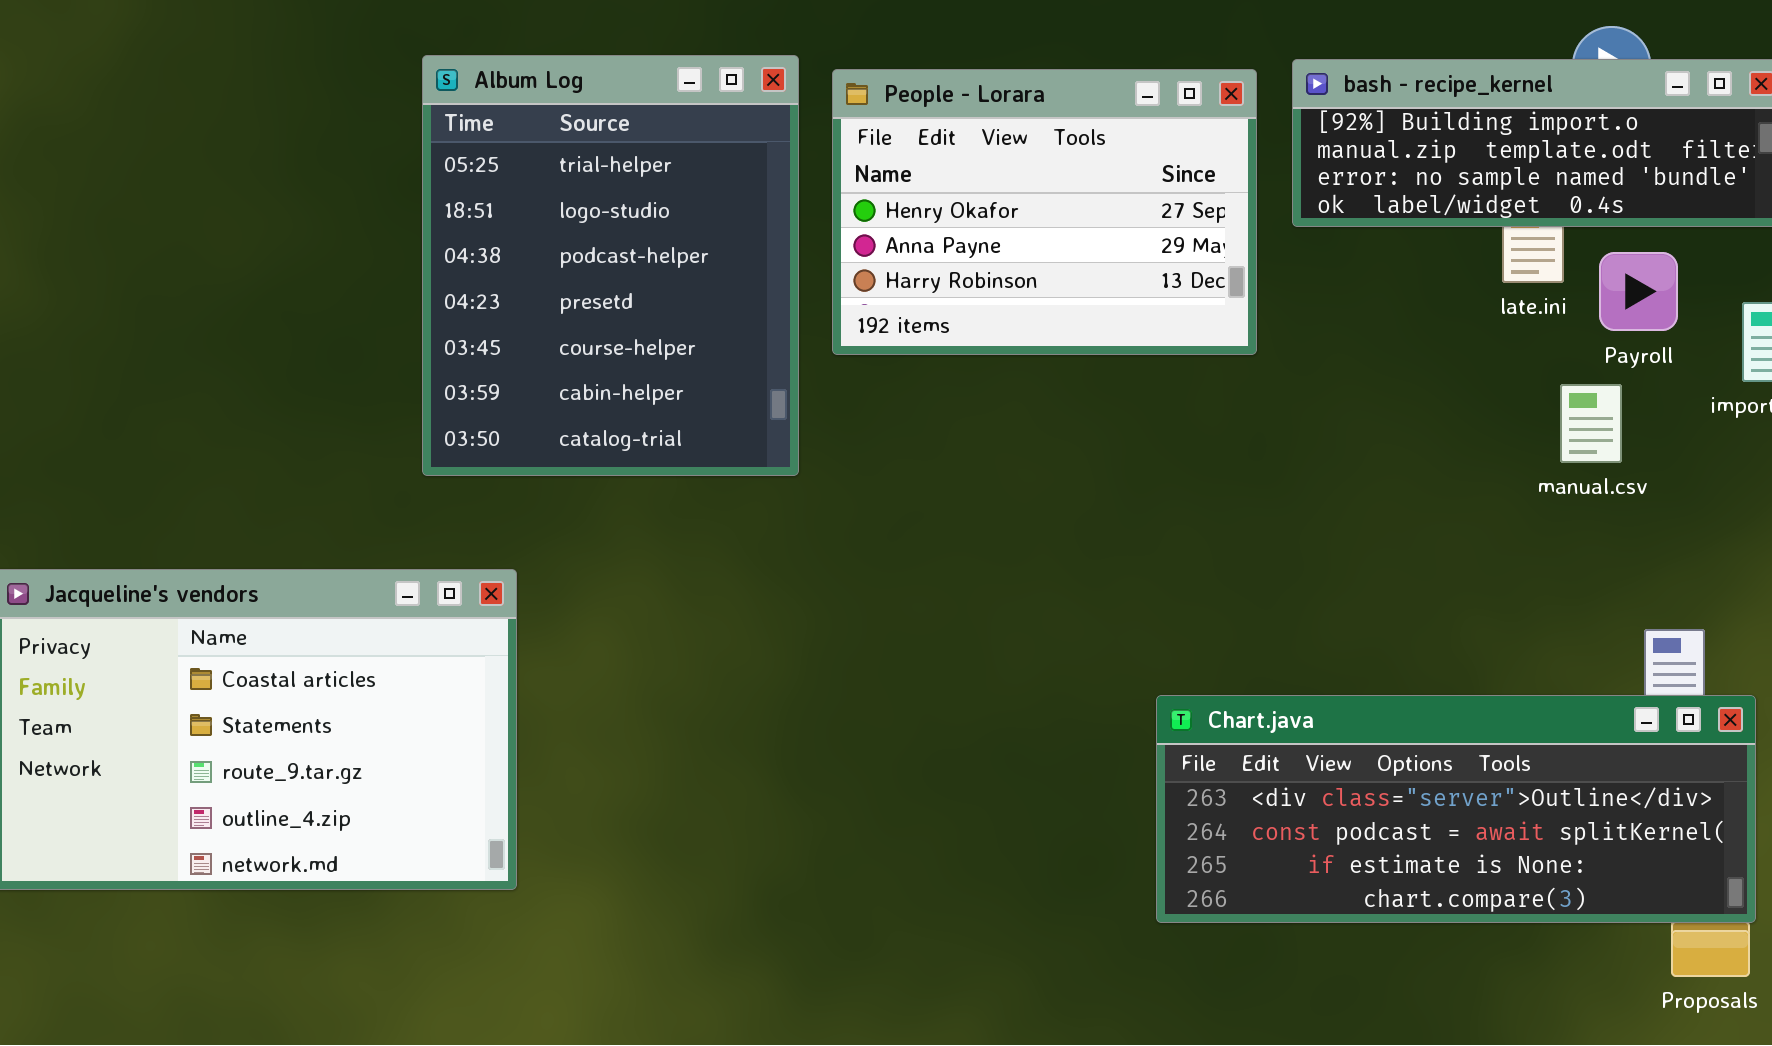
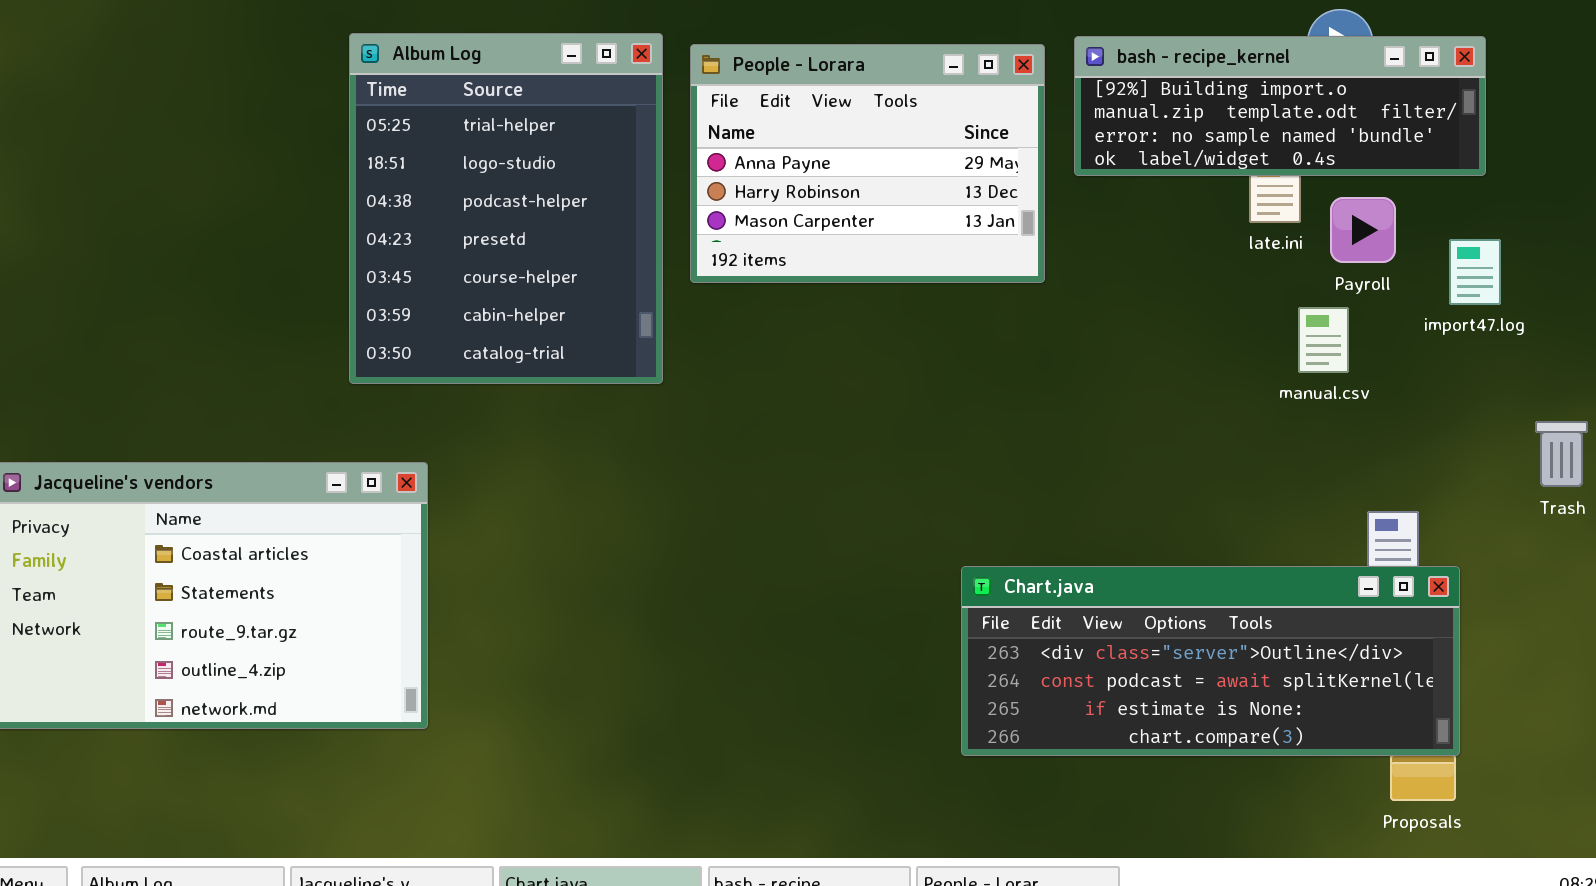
People - Lorara: [832,69,1257,355] -> [690,44,1045,283], scrolled down 1 row

